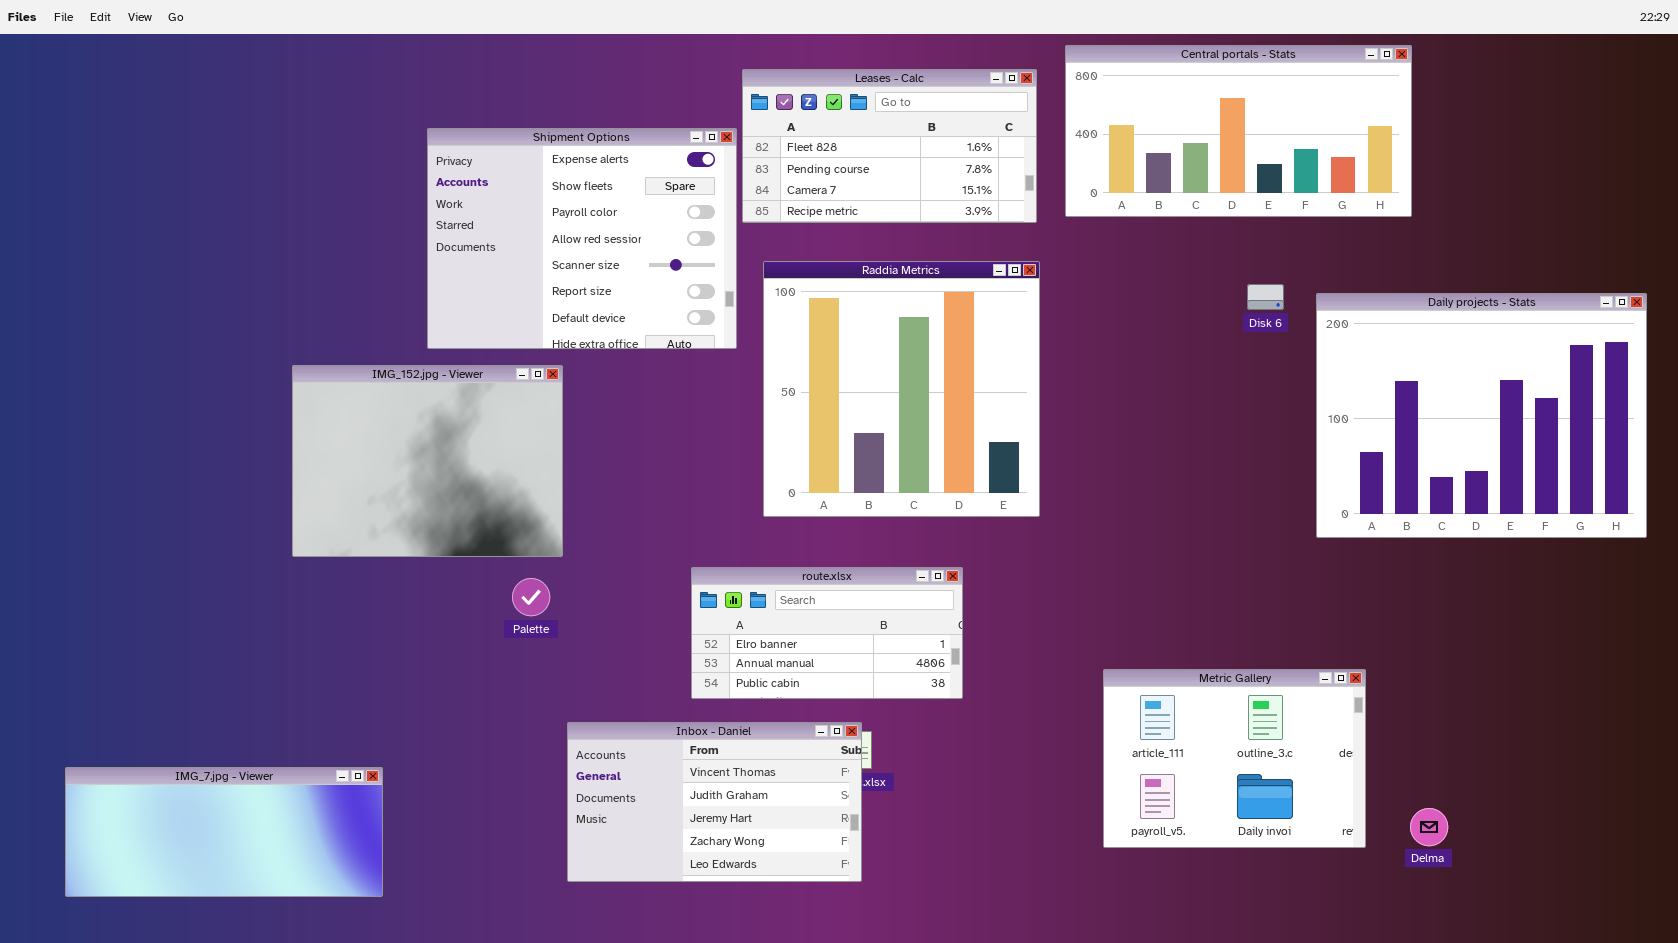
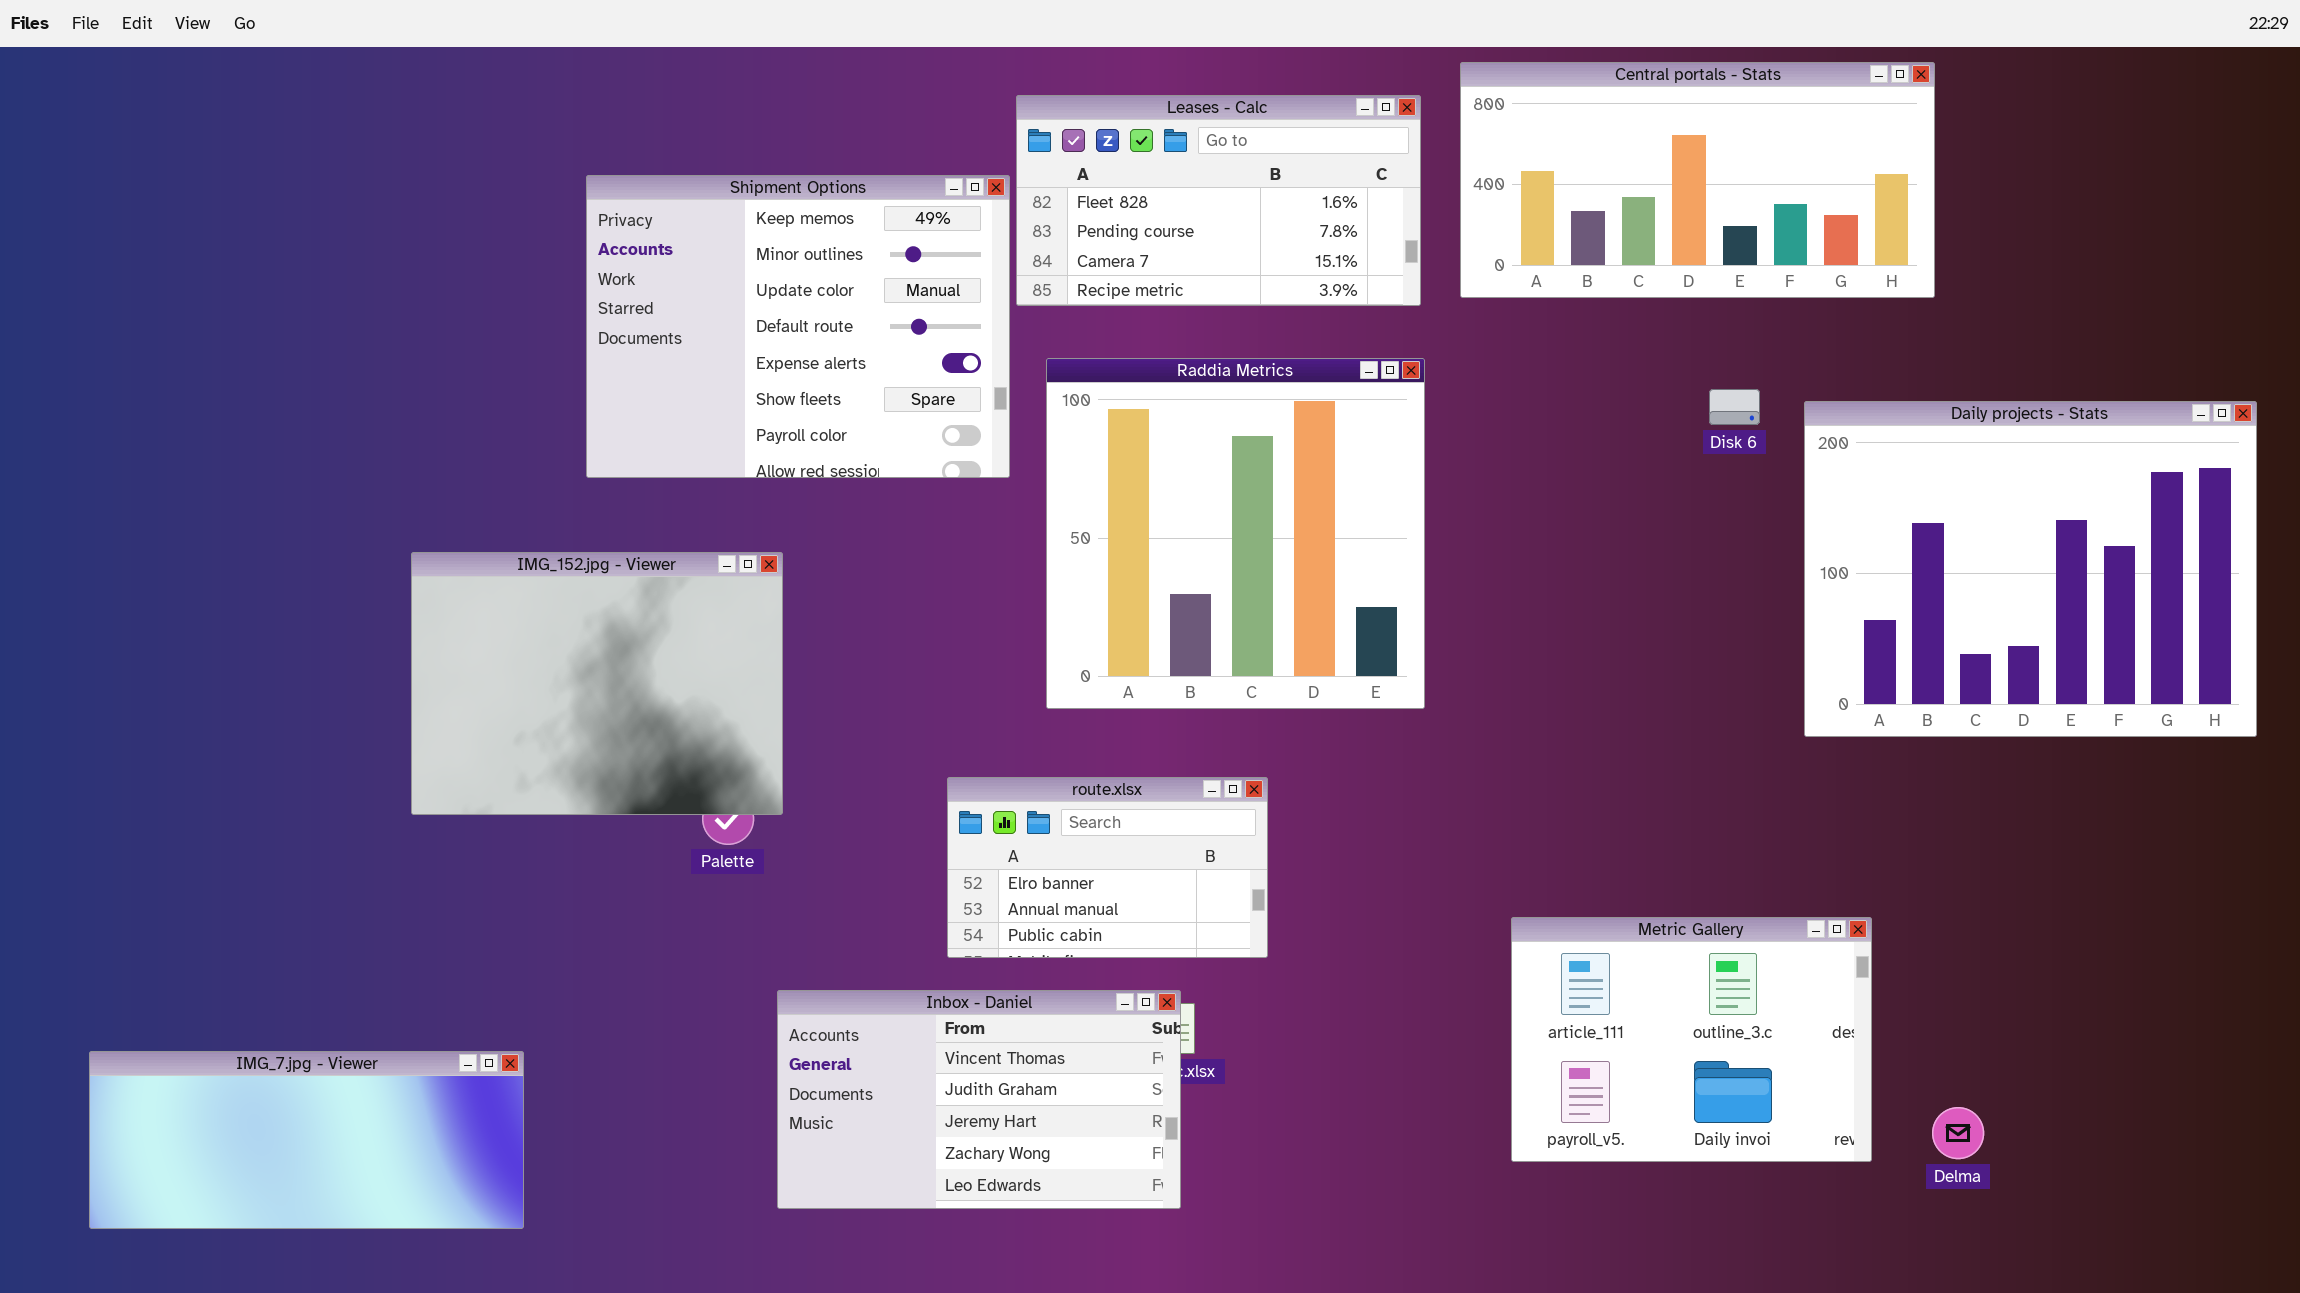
Shipment Options: [427,128,737,349] -> [586,175,1010,478], scrolled up 4 rows
IMG_152.jpg - Viewer: [292,365,563,557] -> [411,552,783,815], moved
route.xlsx: [691,567,963,699] -> [947,777,1268,958], resized

